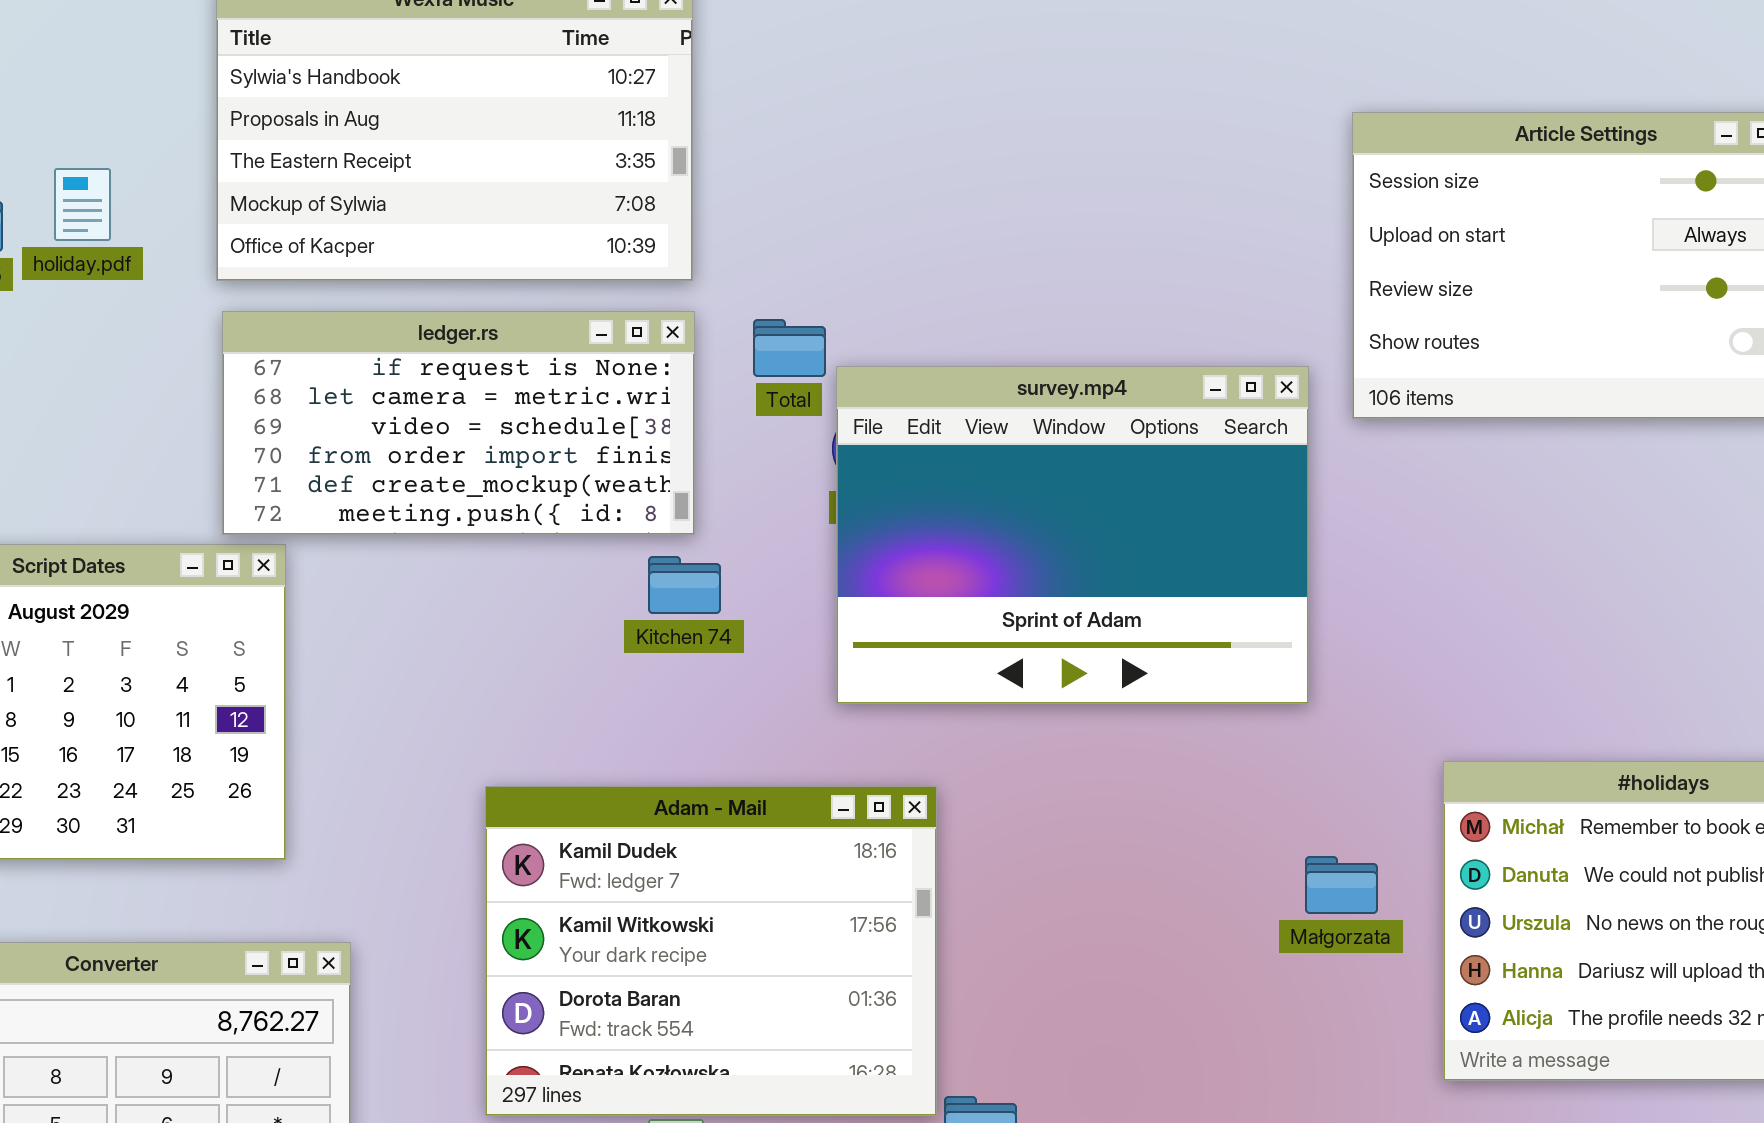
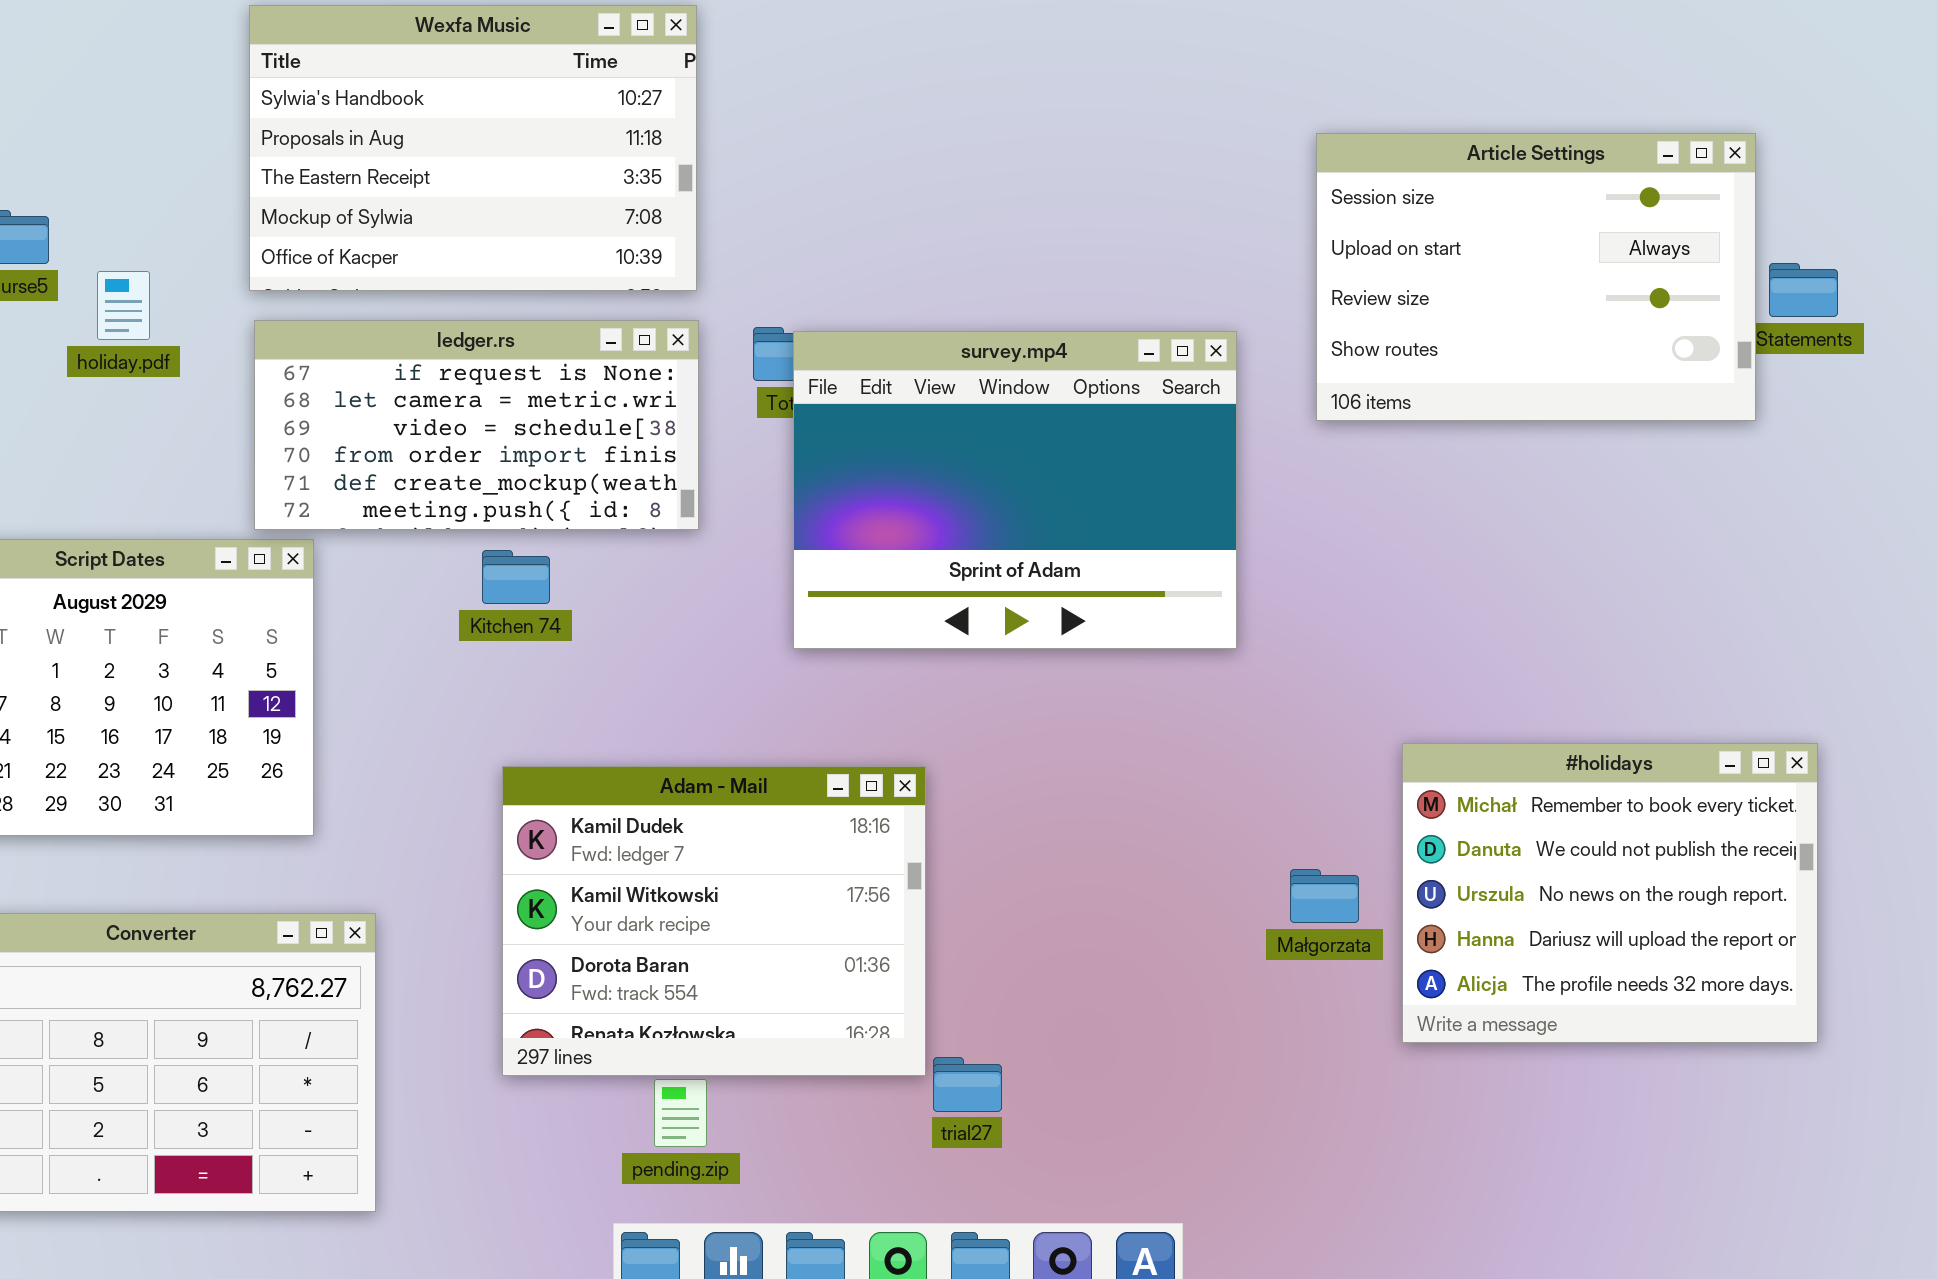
holiday.pdf: [54,168,111,241] -> [97,271,150,340], moved
survey.mp4: [836,366,1309,704] -> [793,331,1237,649], moved
Kitchen 74: [648,556,721,614] -> [482,550,550,604], moved
Małgorzata: [1305,856,1378,914] -> [1290,869,1359,923], moved

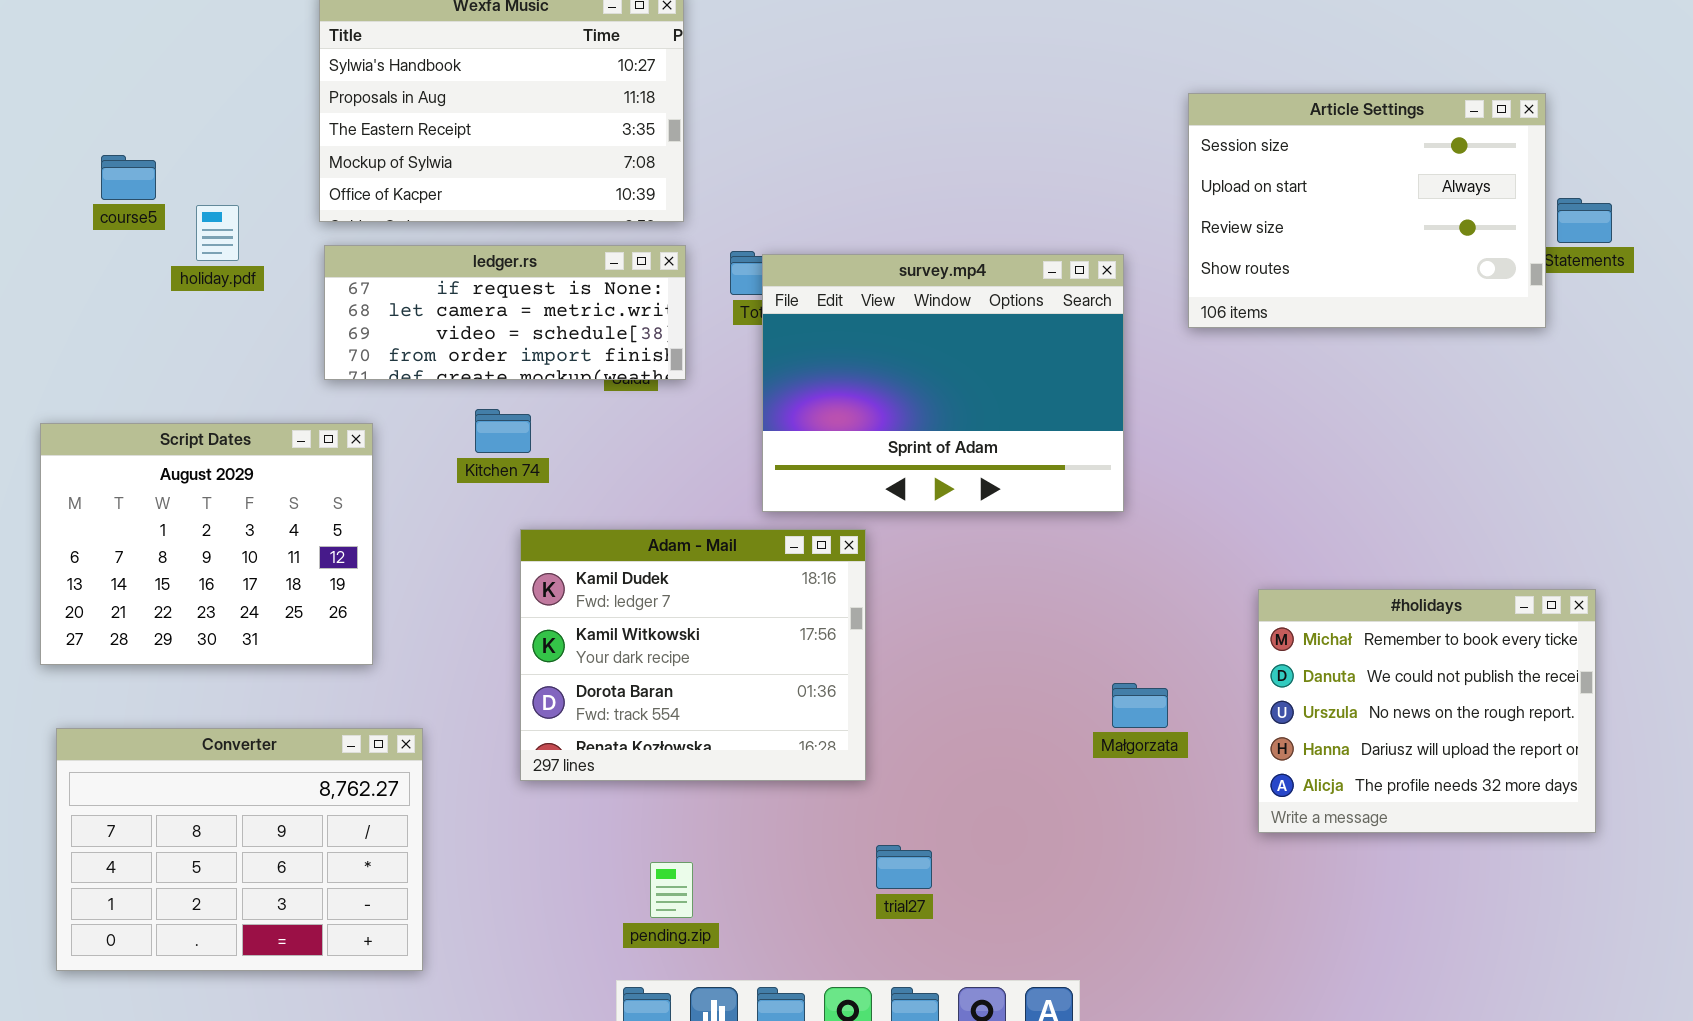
ledger.rs: [254,320,699,530] -> [324,245,686,380], resized
Kitchen 74: [482,550,550,604] -> [475,409,531,453], moved
Adam - Mail: [502,766,926,1076] -> [520,529,866,781], moved
Małgorzata: [1290,869,1359,923] -> [1112,683,1168,728], moved

